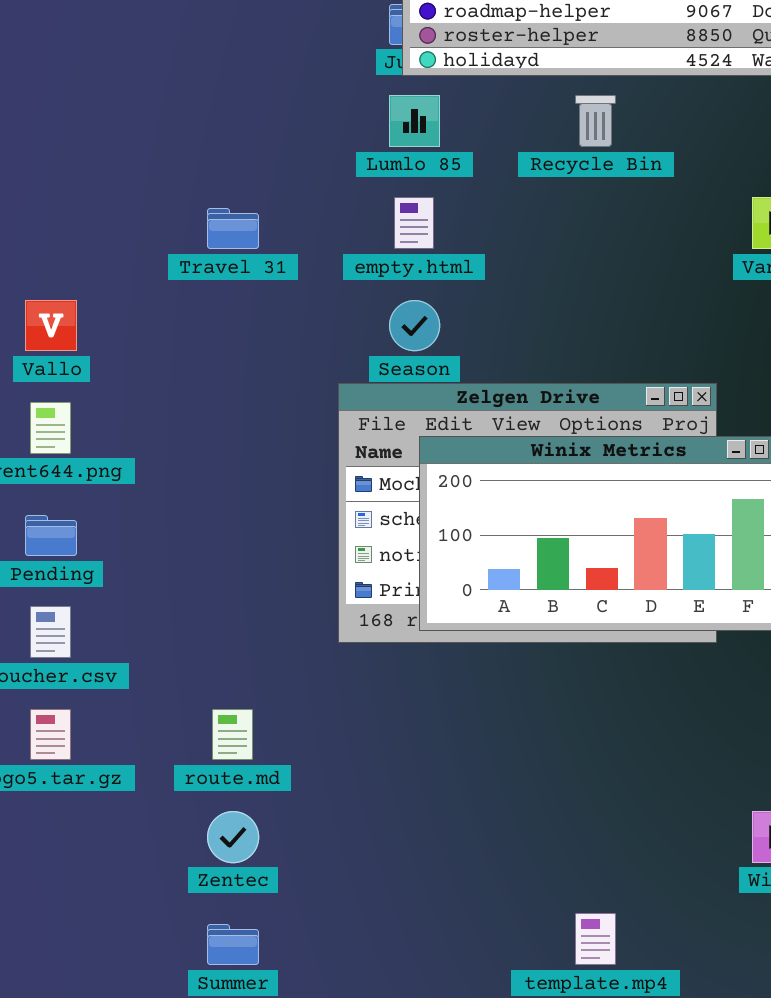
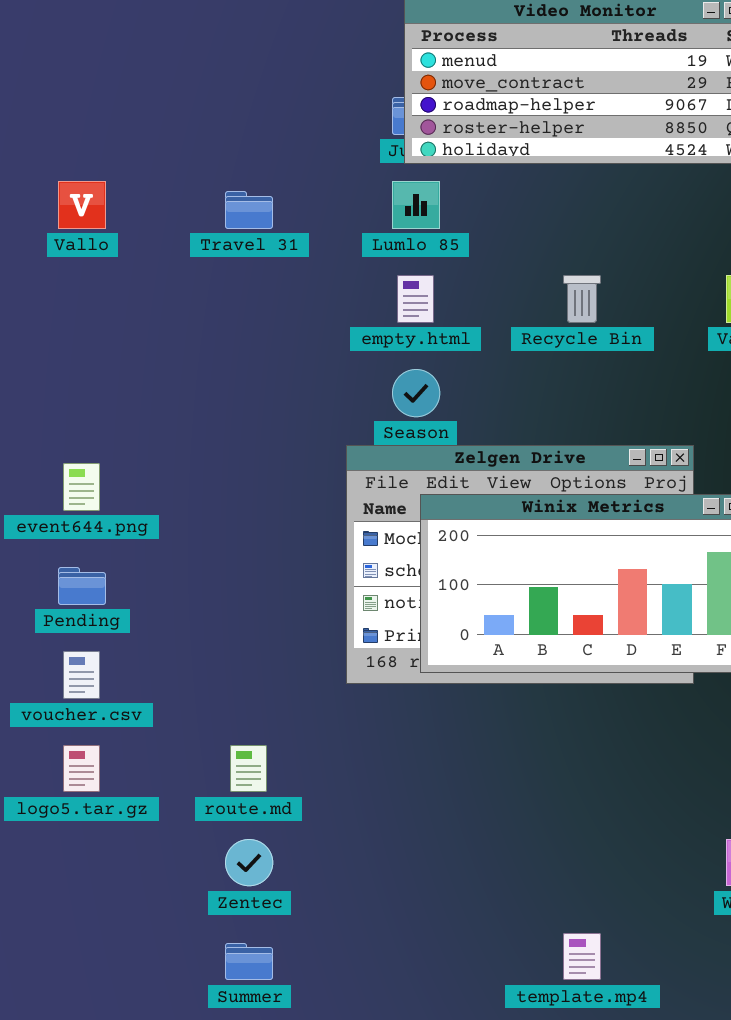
Recycle Bin: [575,95,616,147] -> [563,275,601,323], moved
Travel 31: [207,208,259,249] -> [225,191,273,229], moved
Vallo: [25,300,77,351] -> [58,181,106,229], moved

